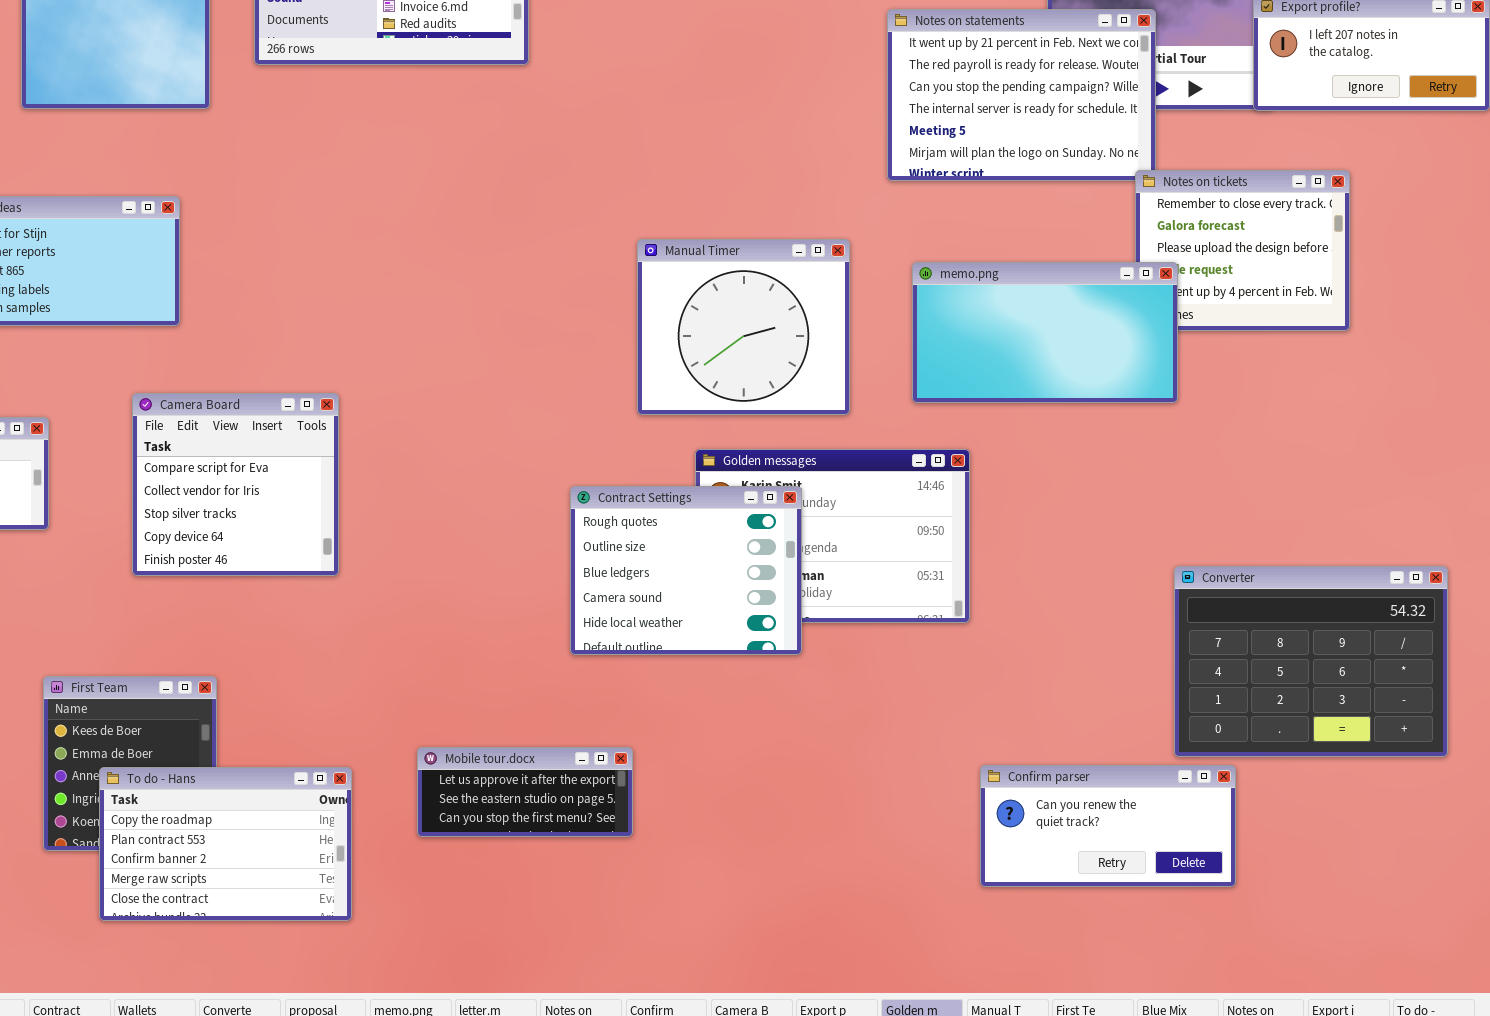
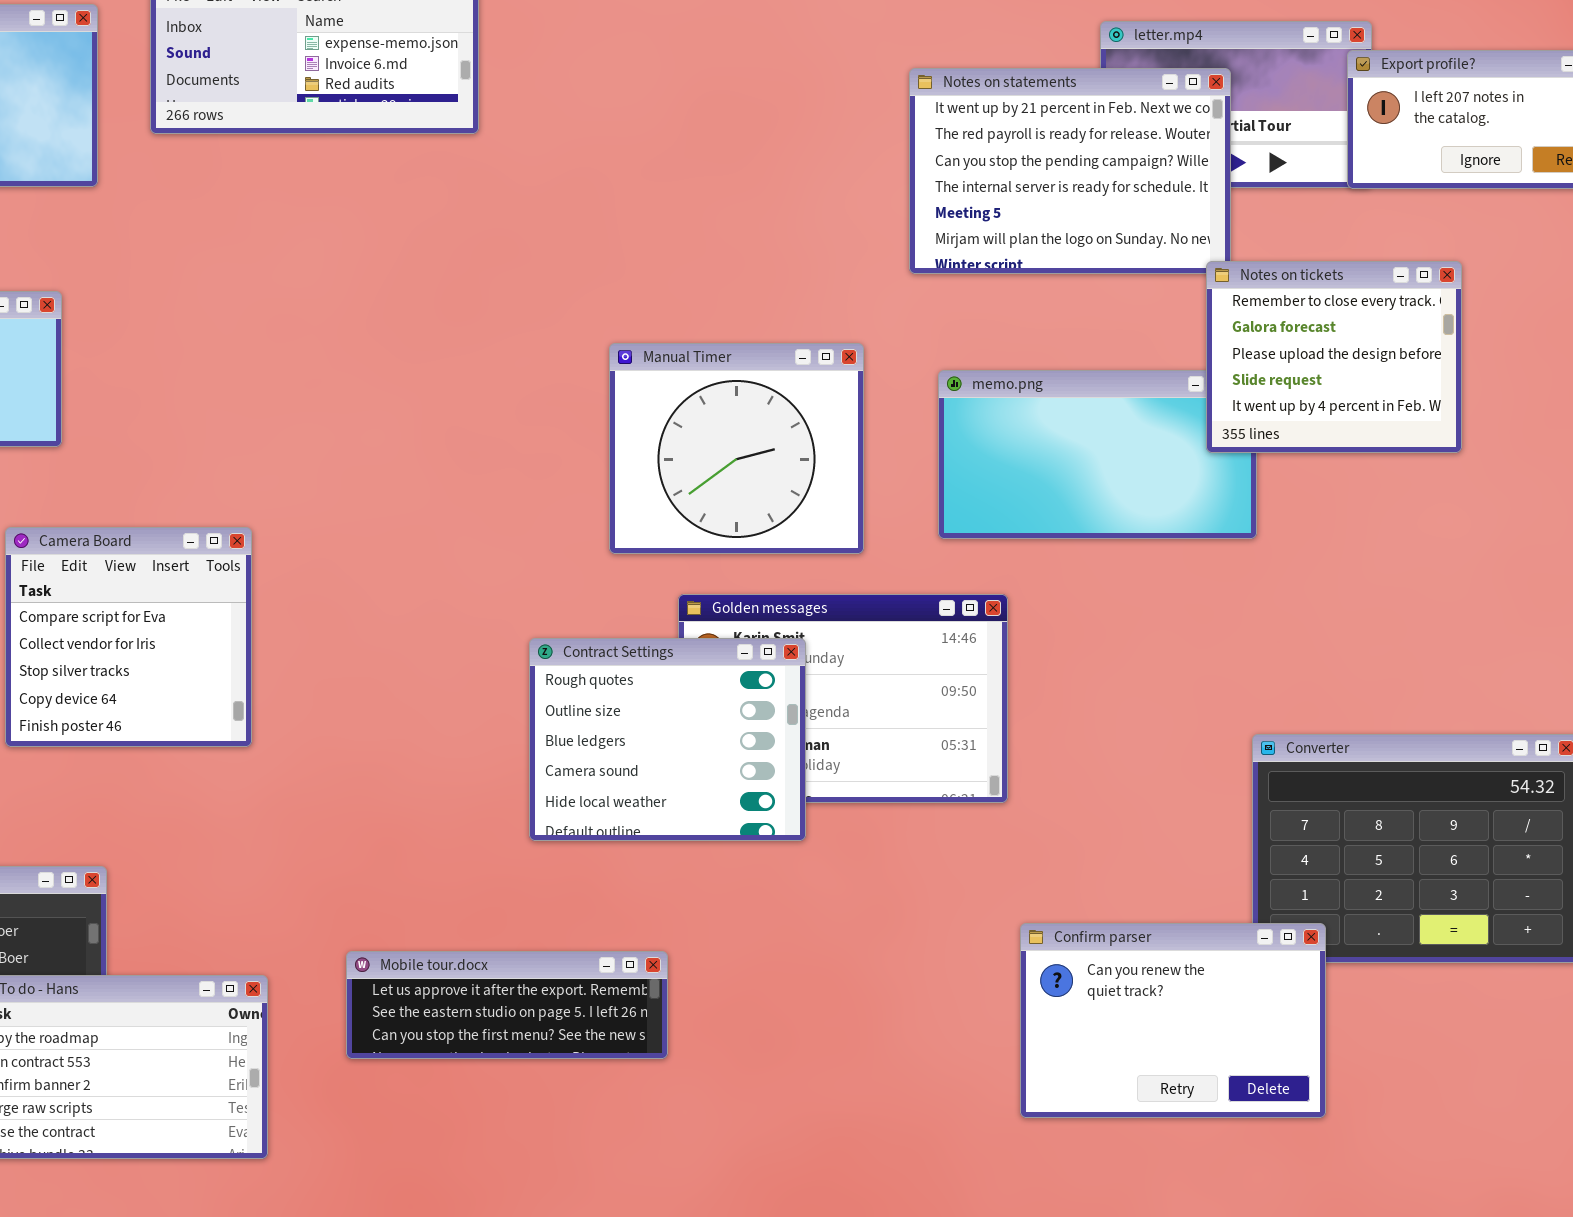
Notes on tickets: [1135,170,1350,331] -> [1206,261,1462,453], raised
Mobile tour.docx: [417,747,633,837] -> [346,951,668,1059], resized
Confirm parser: [980,765,1236,887] -> [1020,923,1326,1118], resized

